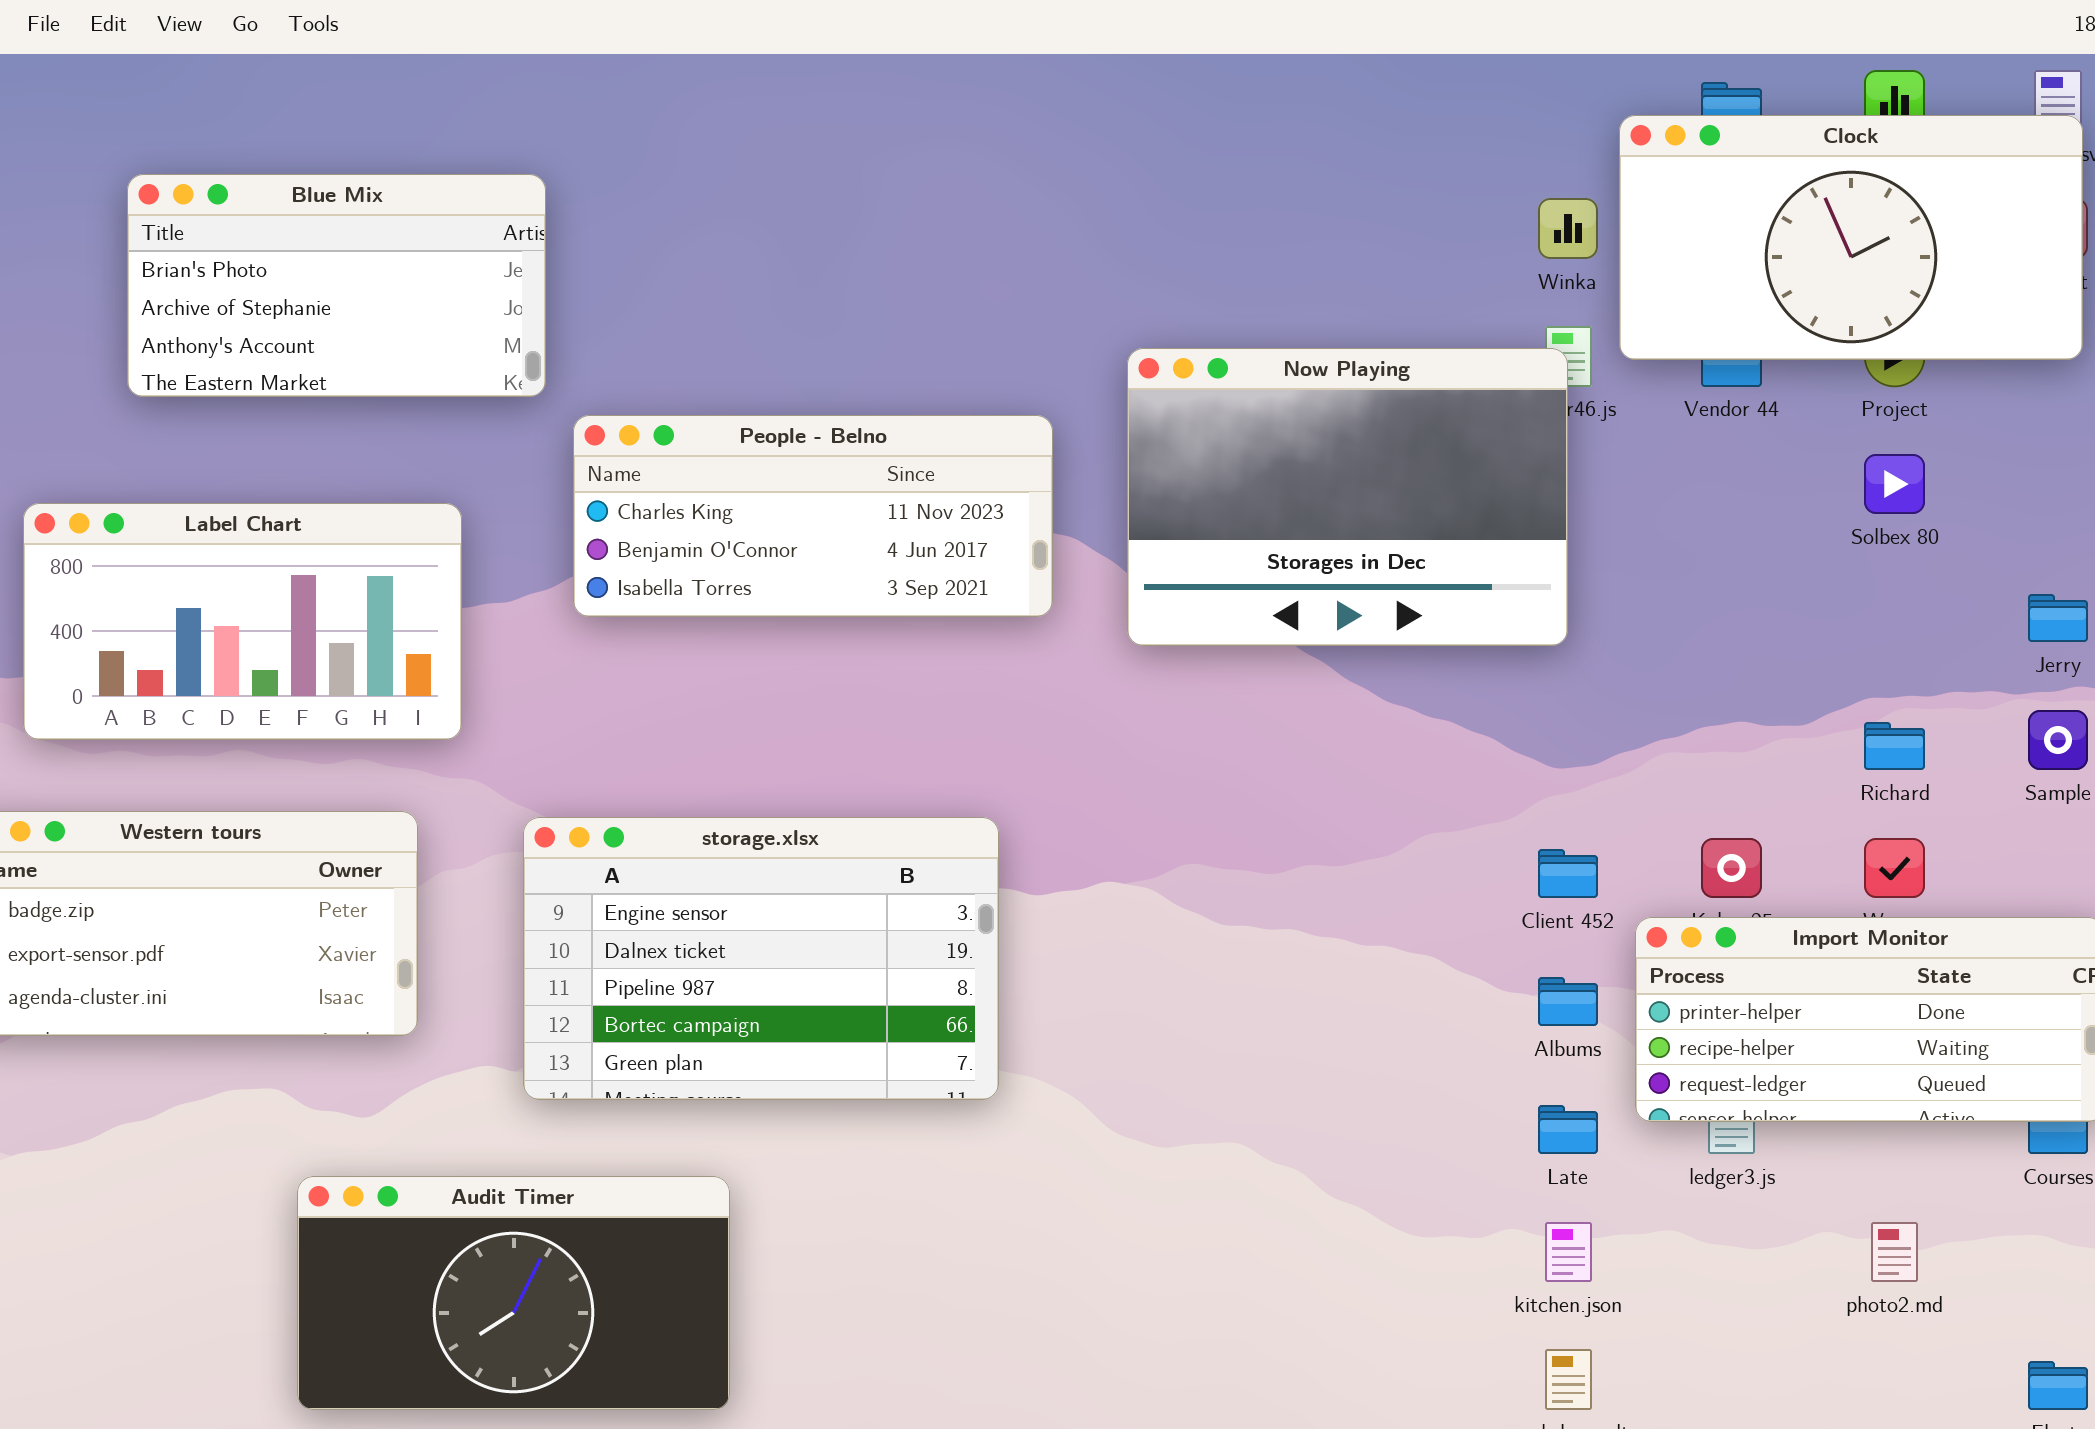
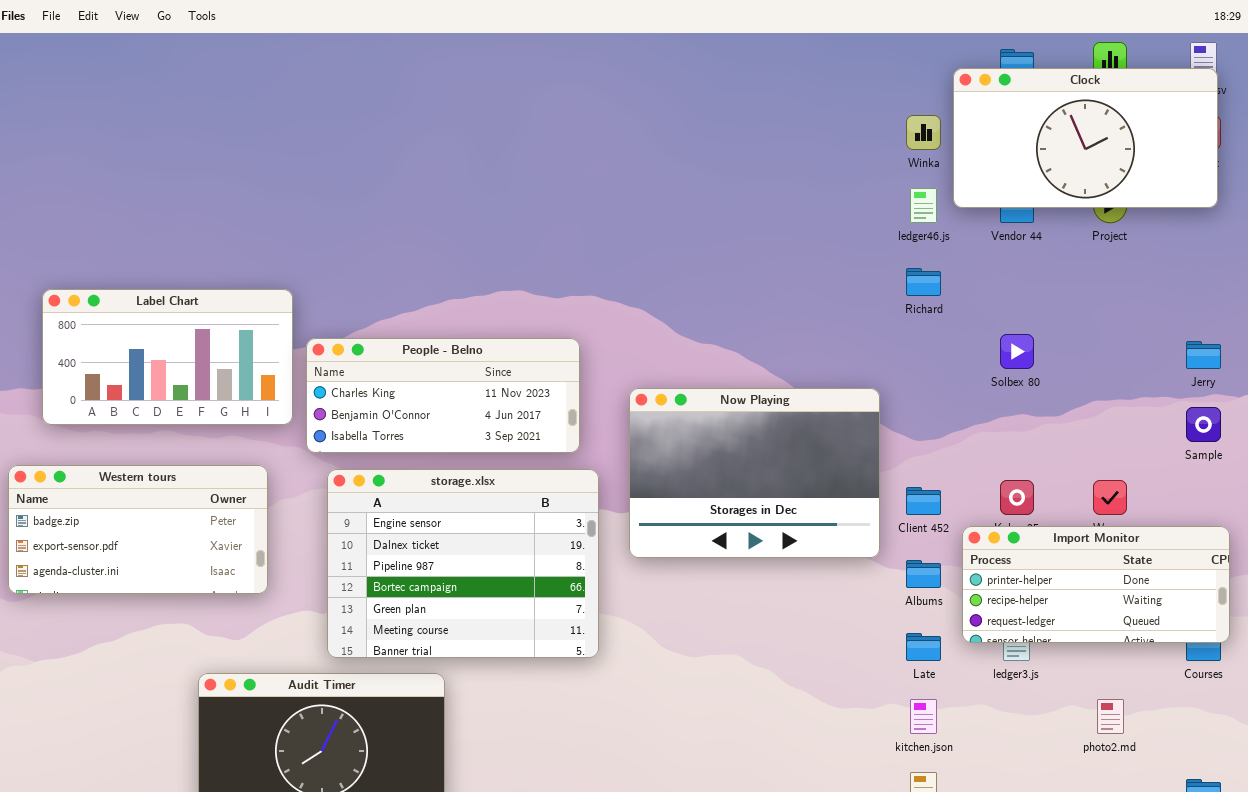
Blue Mix: [127,174,546,397] -> none, closed
Now Playing: [1127,348,1568,646] -> [629,388,880,558], moved
People - Belno: [573,415,1053,617] -> [306,338,580,453], moved
Solbex 80: [1864,454,1925,514] -> [1000,334,1034,369], moved
Richard: [1864,722,1925,770] -> [906,268,941,296], moved
storage.xlsx: [523,817,999,1100] -> [327,469,599,658], resized

